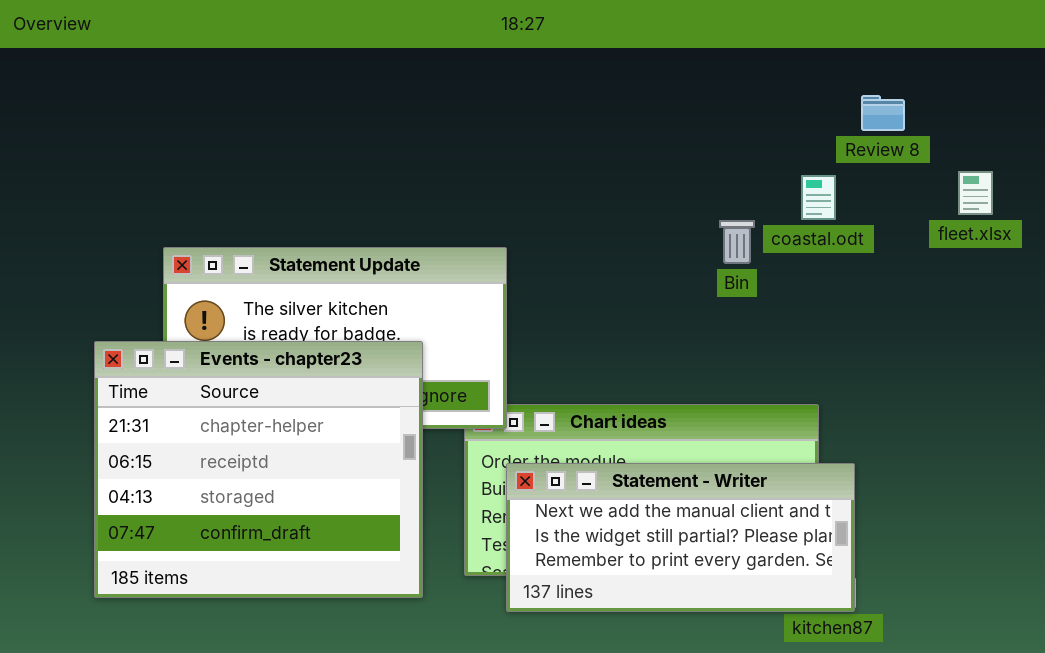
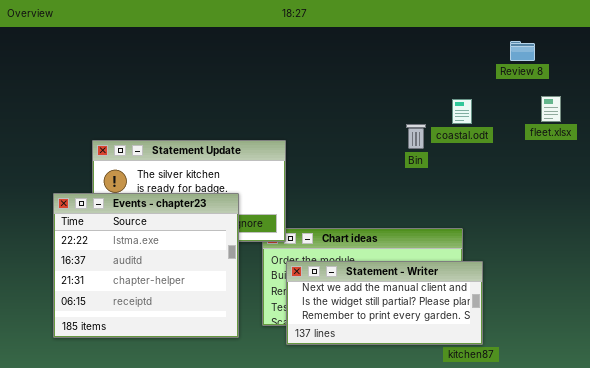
Review 8: [861,95,905,131] -> [510,41,535,61], moved
Events - chapter23: [94,341,423,598] -> [53,193,239,338], scrolled up 2 rows

